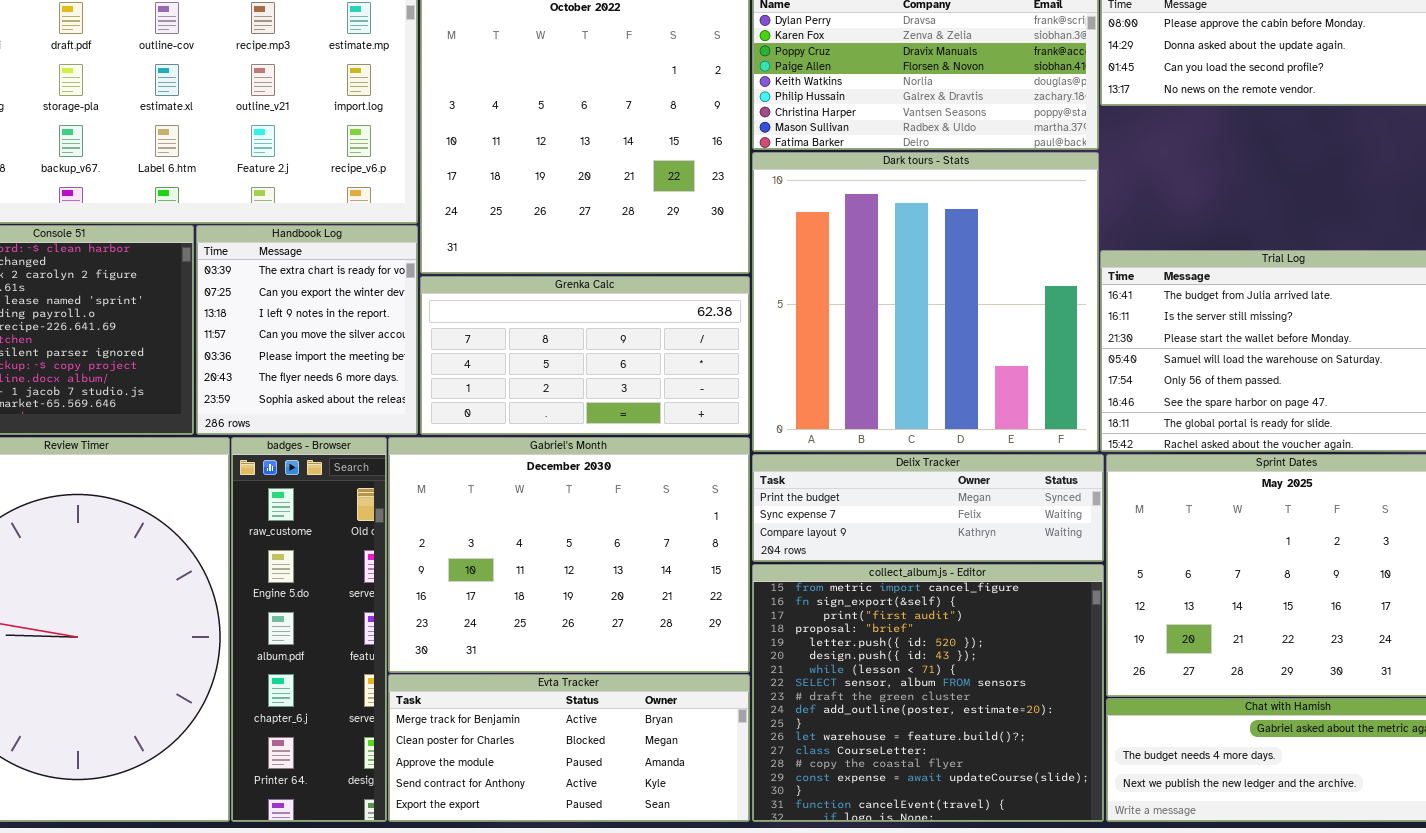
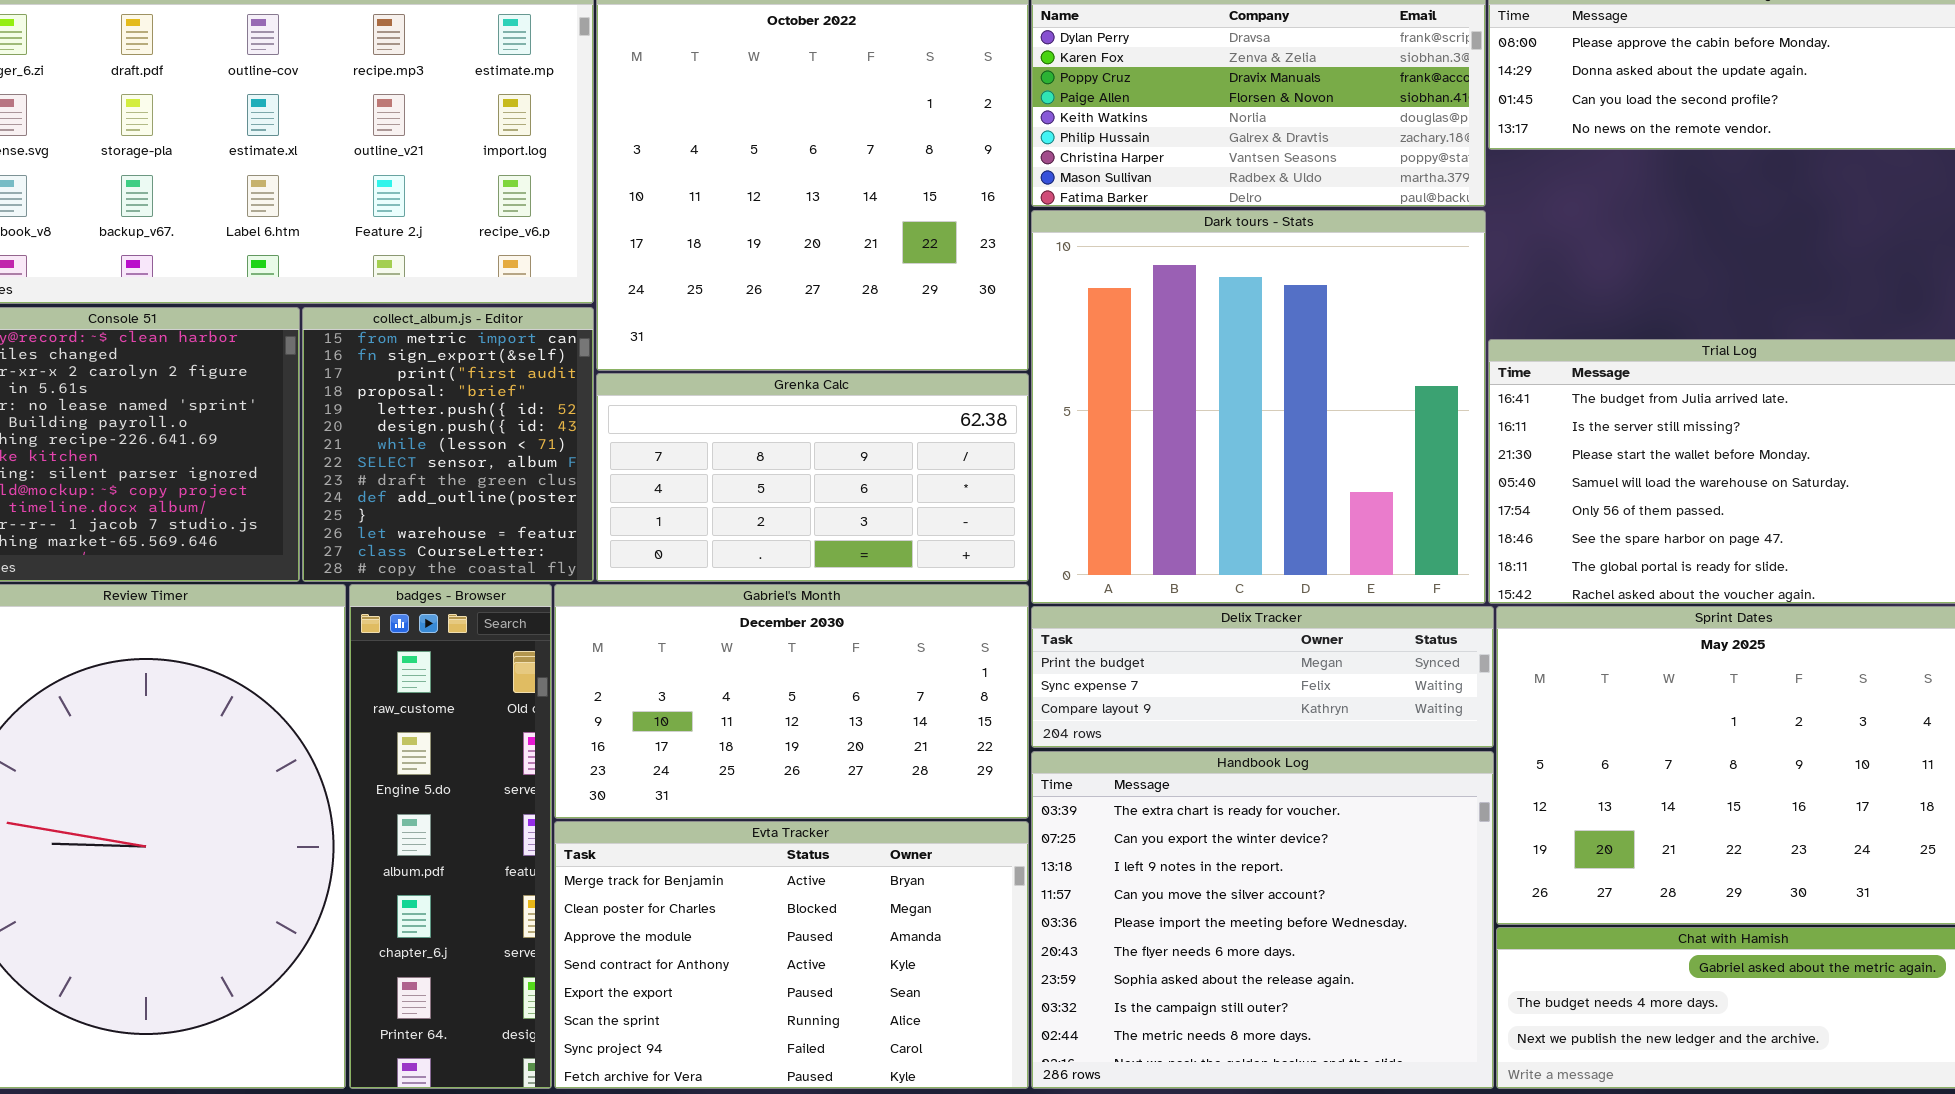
Handbook Log: [196,225,418,435] -> [1031,751,1494,1089], moved, resized
Gabriel's Month: [388,437,750,673] -> [554,584,1029,819], resized
collect_album.js - Editor: [752,564,1104,822] -> [302,307,594,582], moved, resized
Evta Tracker: [388,674,750,822] -> [554,821,1029,1089], resized

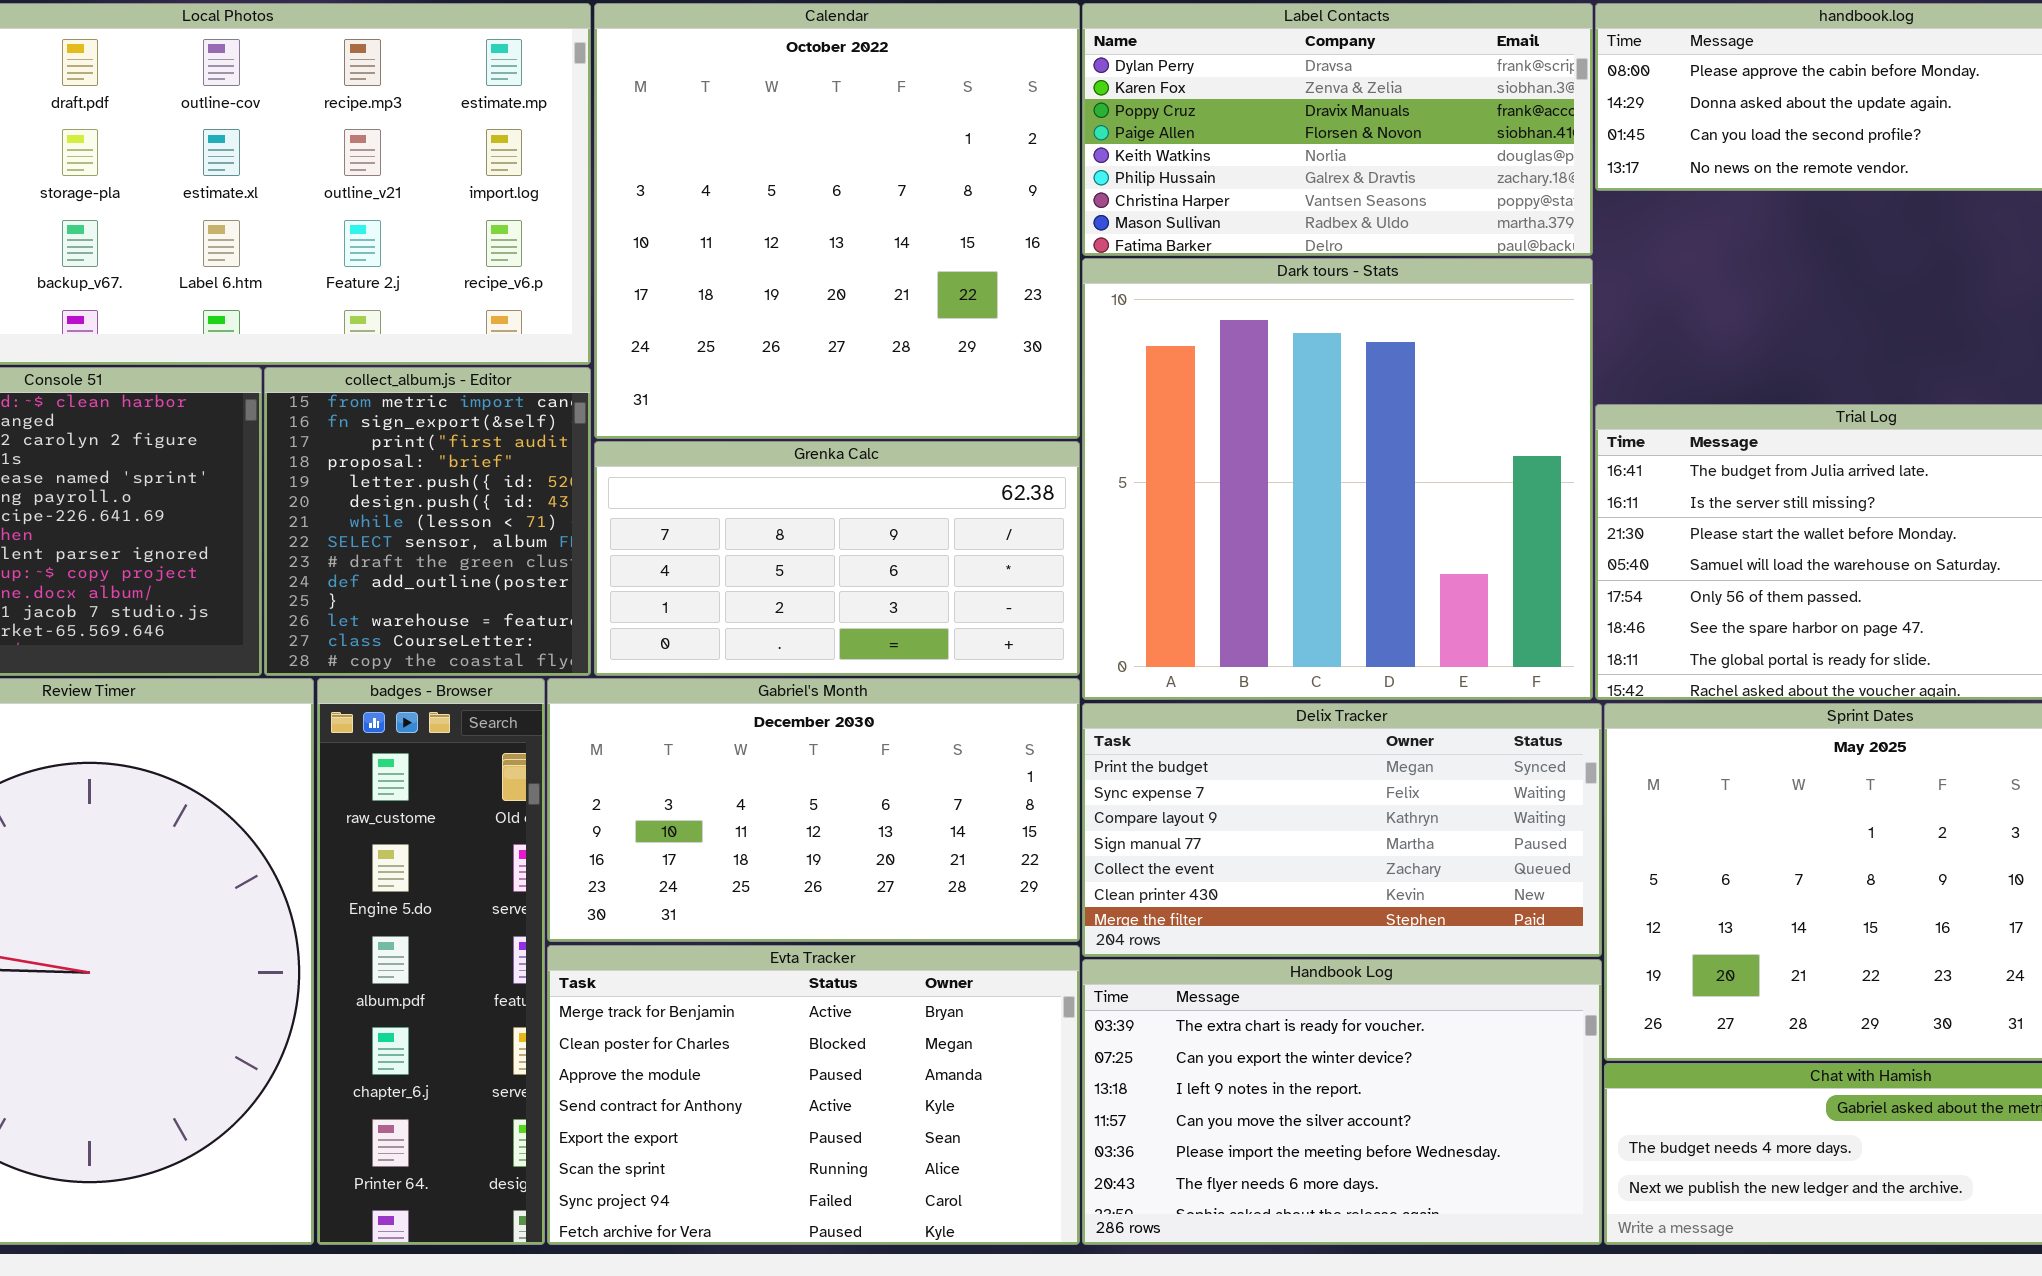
Delix Tracker: [1031,606,1494,748] -> [1082,703,1602,957], resized
Handbook Log: [1031,751,1494,1089] -> [1082,959,1602,1245], resized

